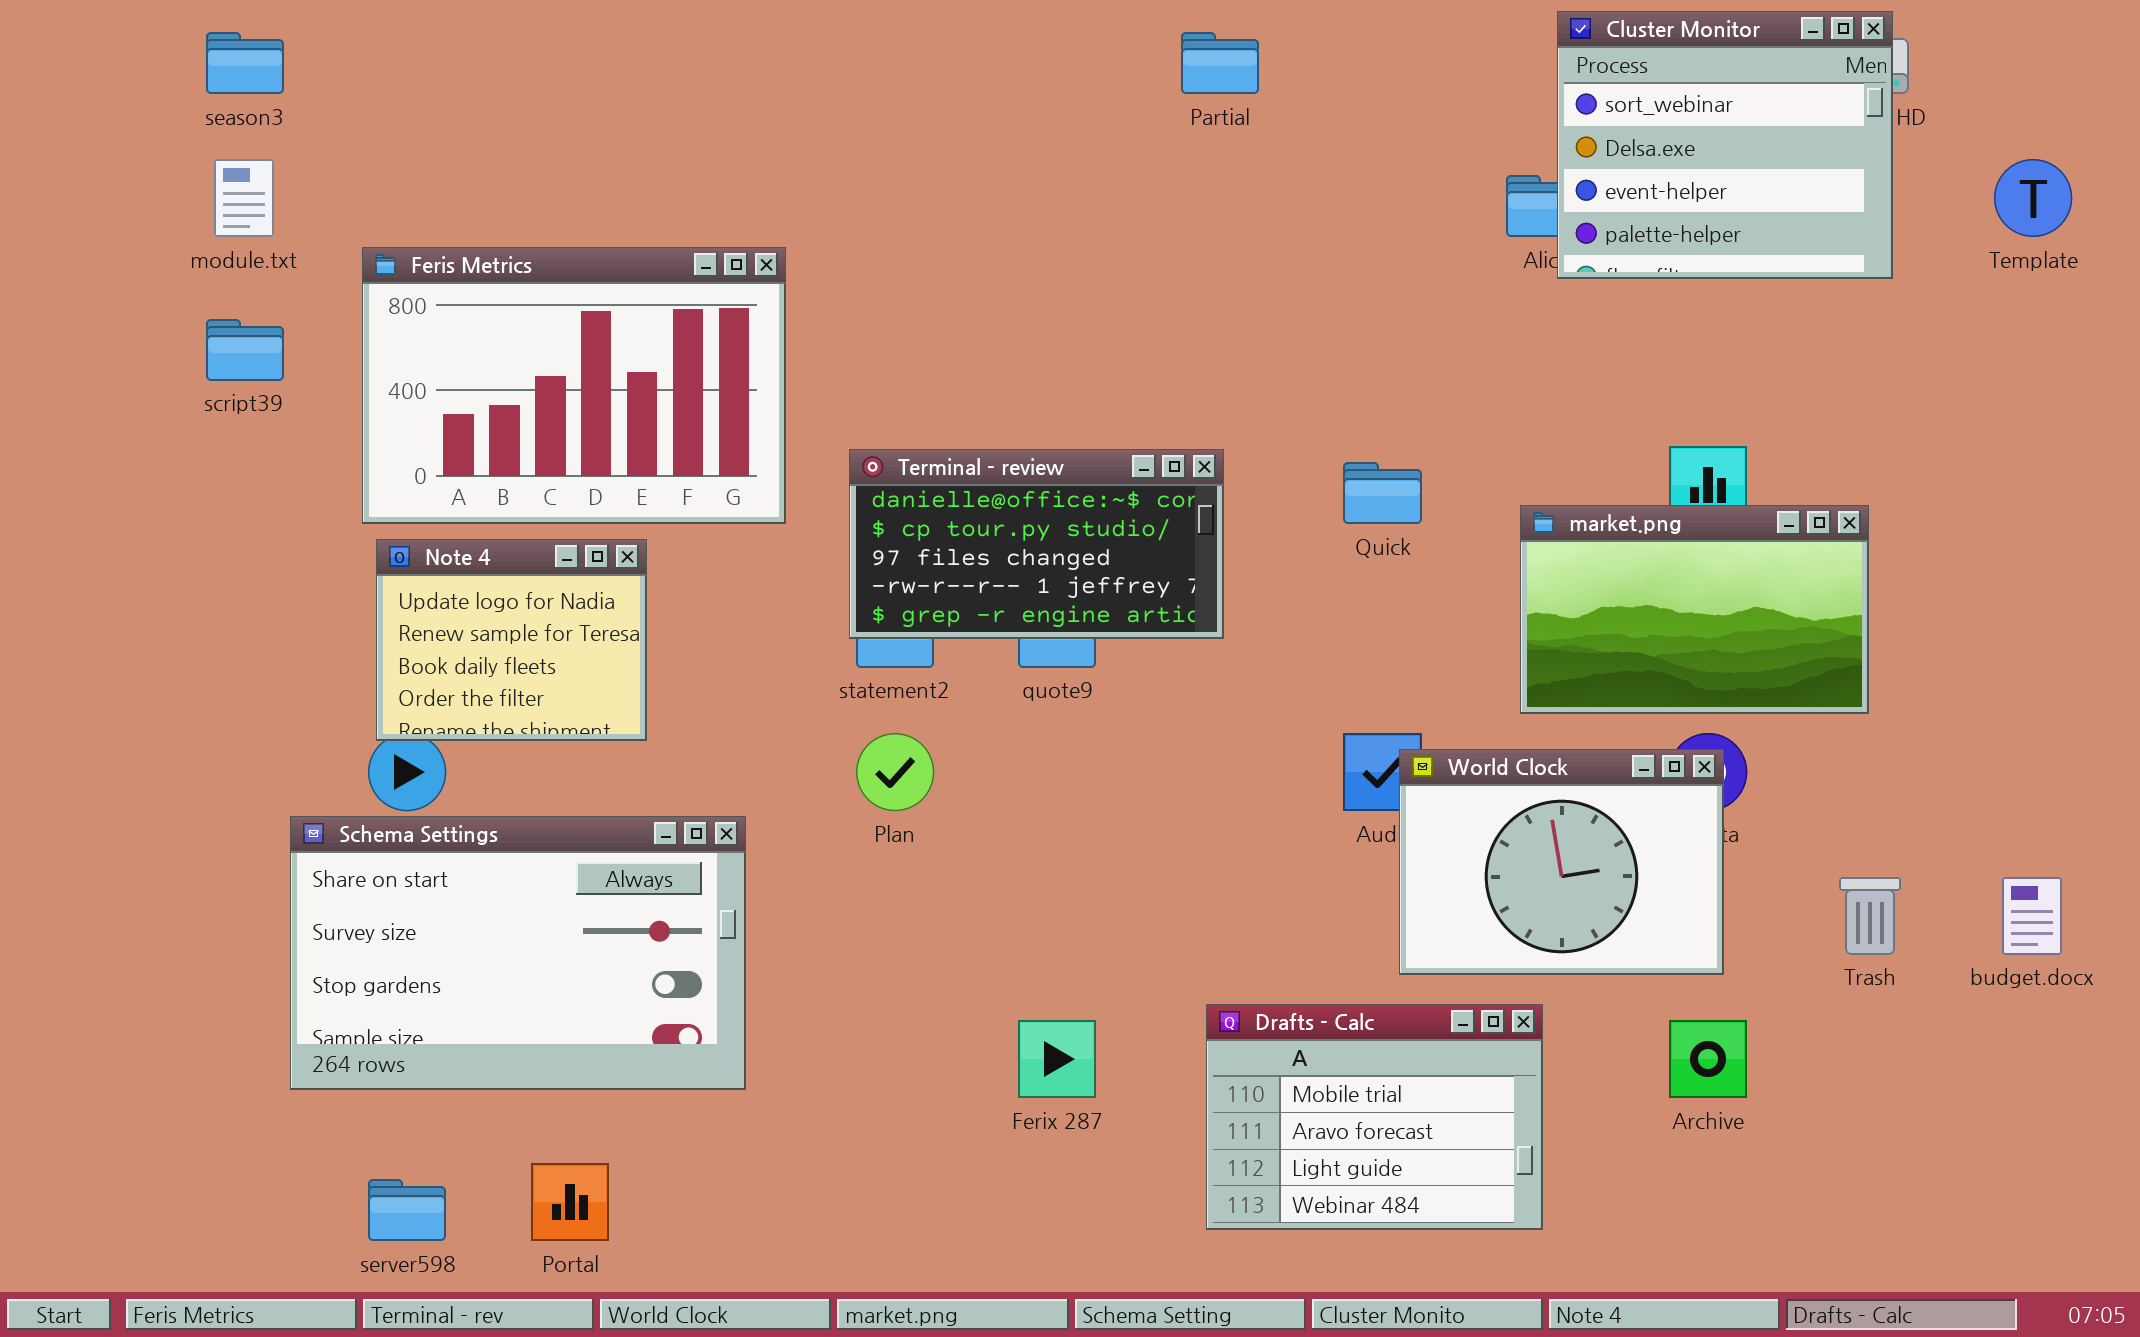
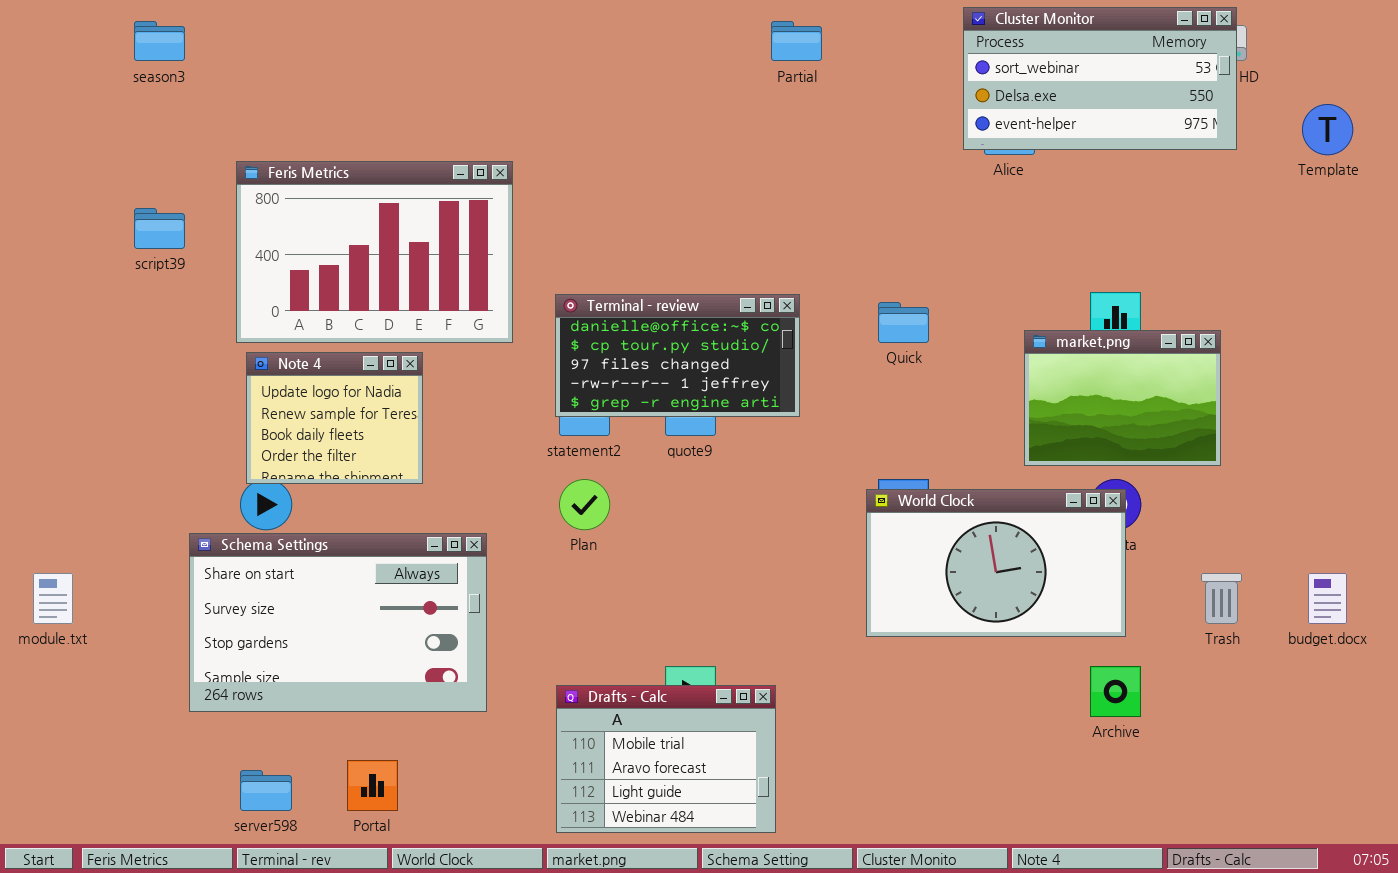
Cluster Monitor: [1557,11,1893,279] -> [963,7,1237,150], resized
module.txt: [214,159,274,237] -> [33,573,73,624], moved
market.png: [1520,505,1869,714] -> [1024,330,1221,466], resized
World Clock: [1399,749,1724,975] -> [866,489,1126,637], resized
Drafts - Calc: [1206,1004,1543,1230] -> [556,685,776,833], moved

